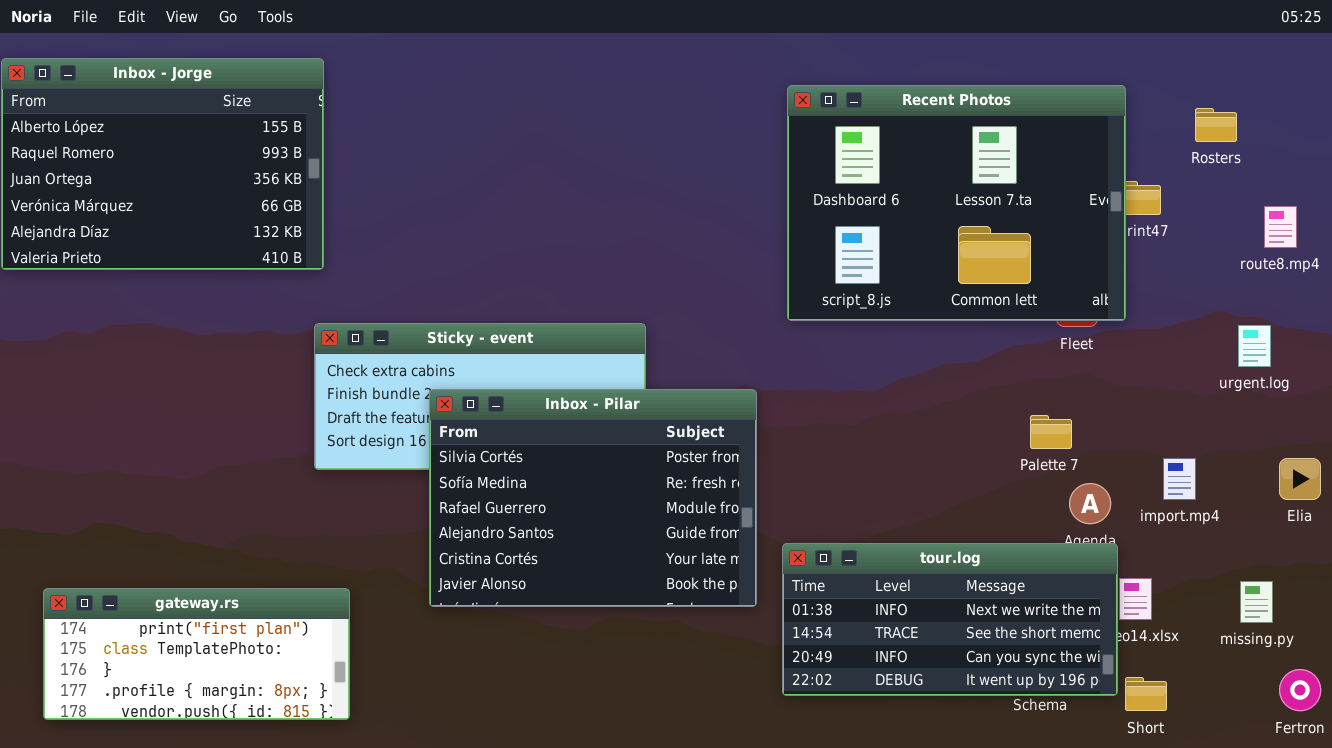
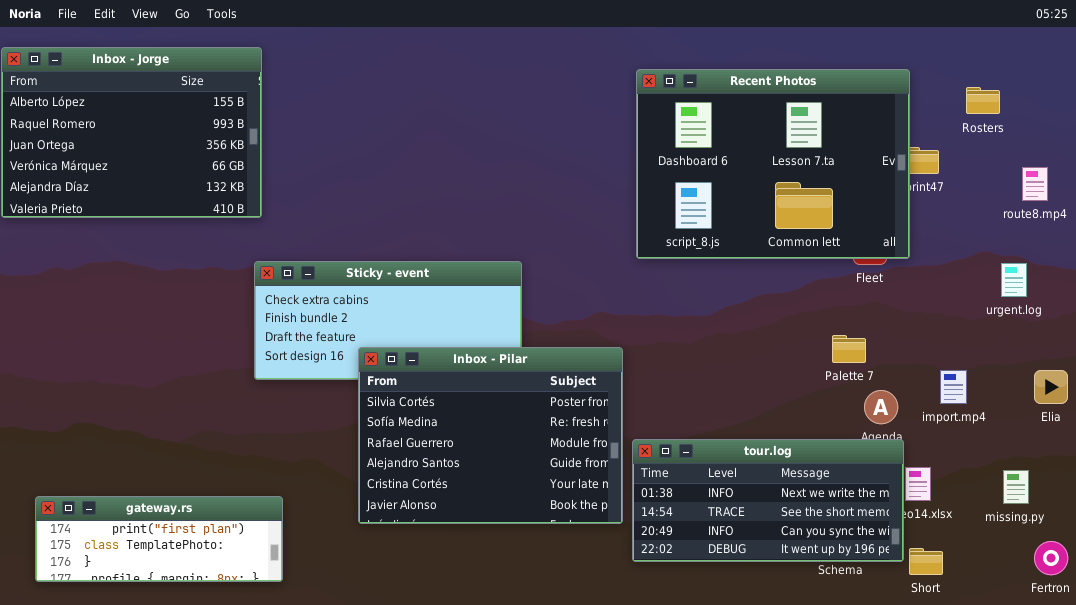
Inbox - Pilar: [429,389,757,607] -> [358,347,623,524], moved
gateway.rs: [43,588,350,720] -> [35,496,283,582], resized

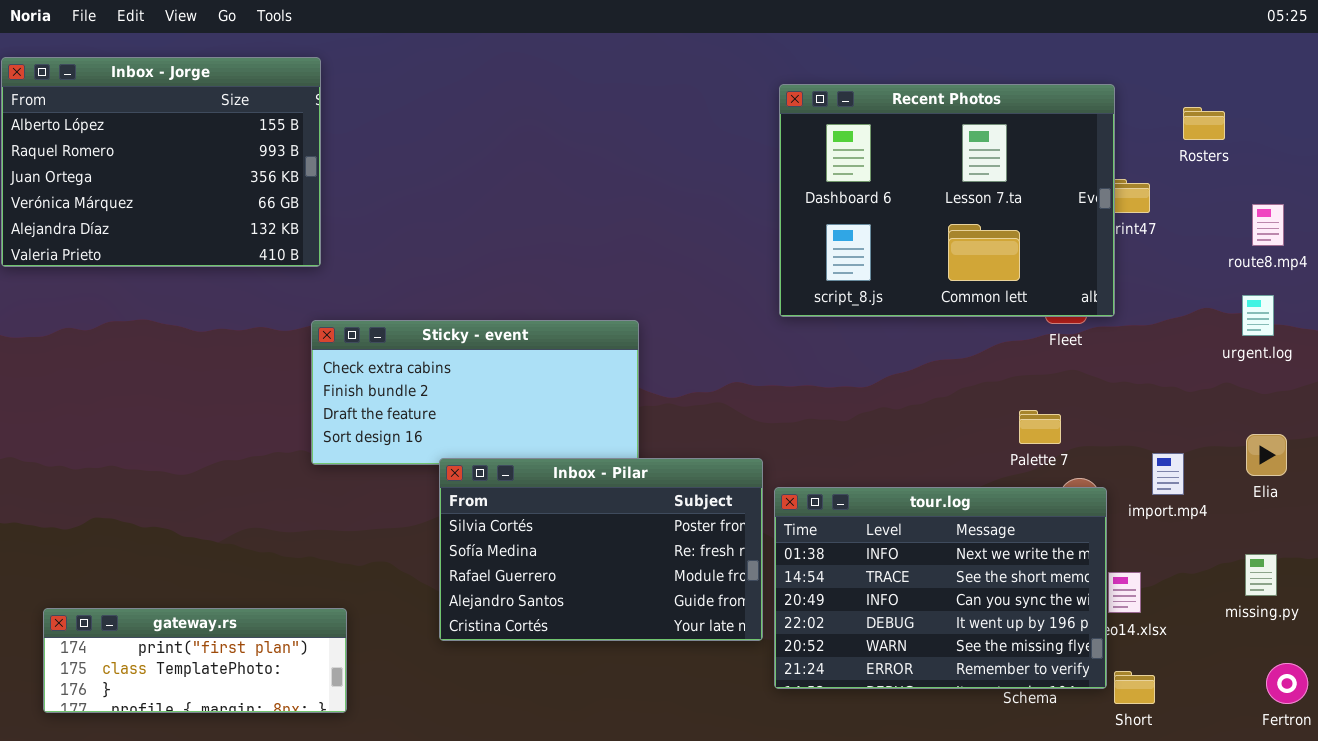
urgent.log: [1001,263,1027,297] -> [1242,295,1274,336], moved
Inbox - Pilar: [358,347,623,524] -> [439,458,763,641], resized
Elia: [1034,370,1068,404] -> [1246,434,1287,476], moved
tour.log: [632,439,904,562] -> [774,487,1107,689], resized
missing.py: [1003,470,1029,504] -> [1245,554,1277,596], moved

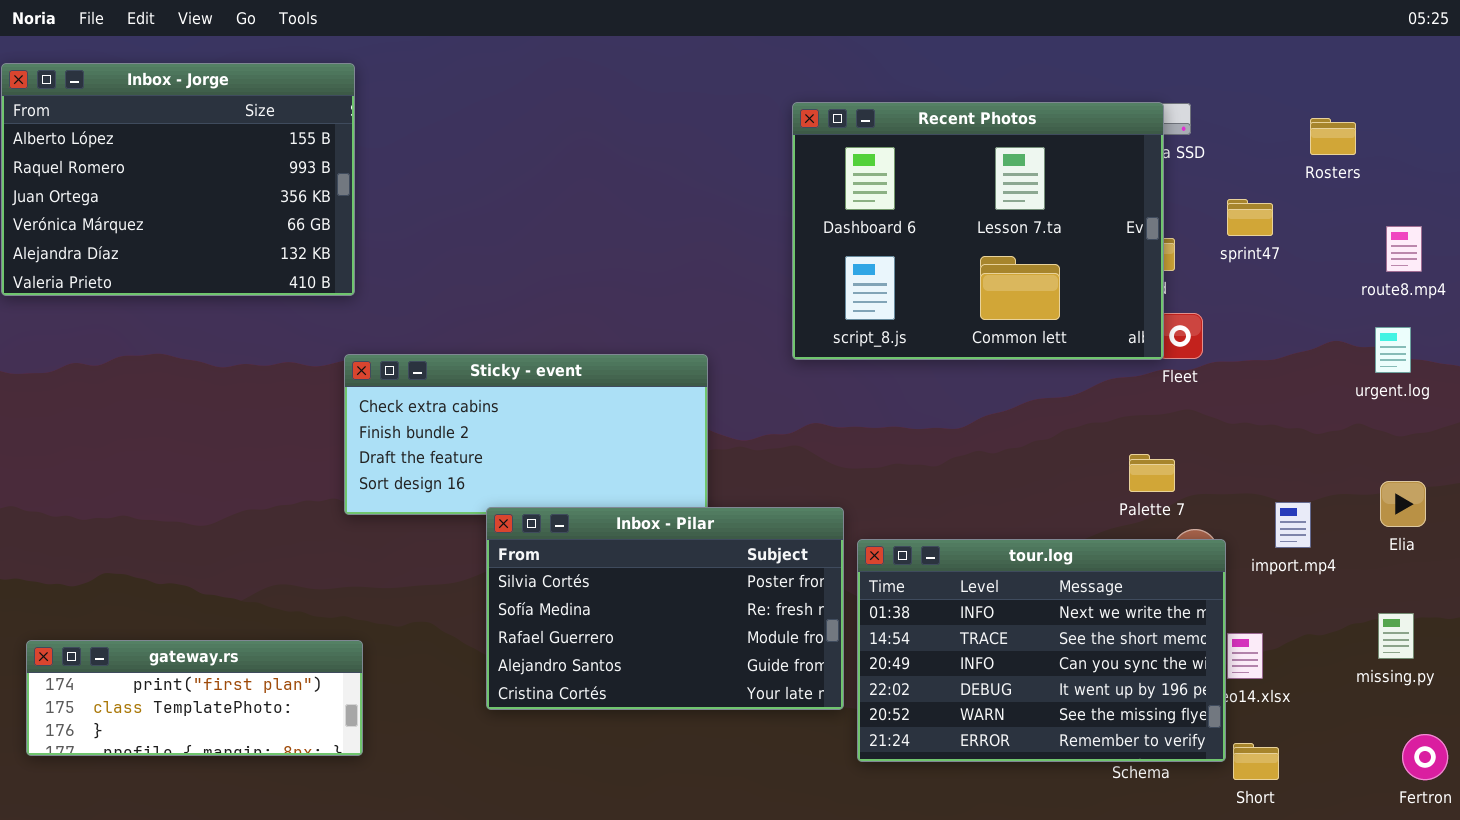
Recent Photos: [779,84,1115,317] -> [792,102,1164,360], moved
gateway.rs: [43,608,347,713] -> [26,640,363,756], moved

